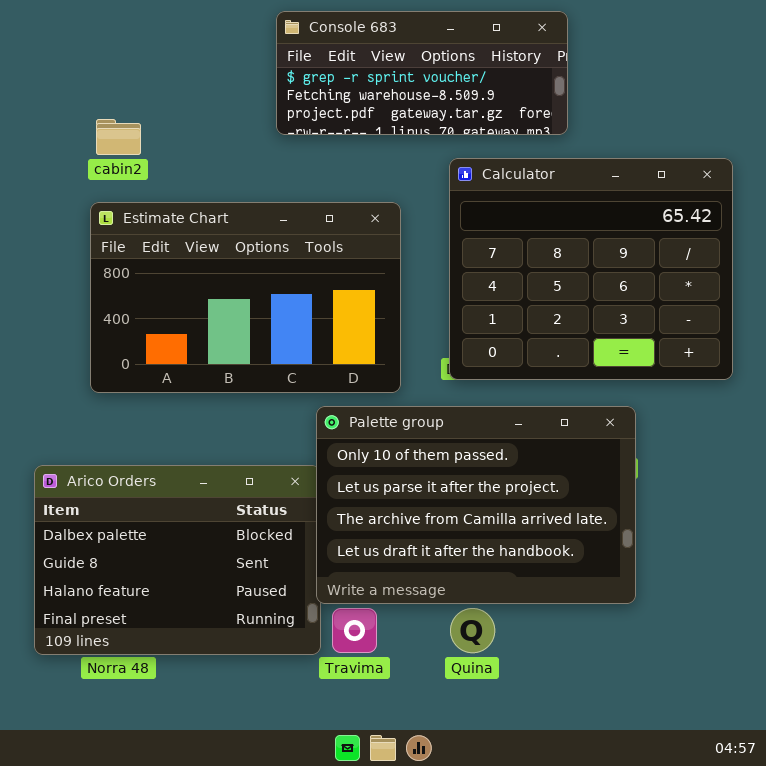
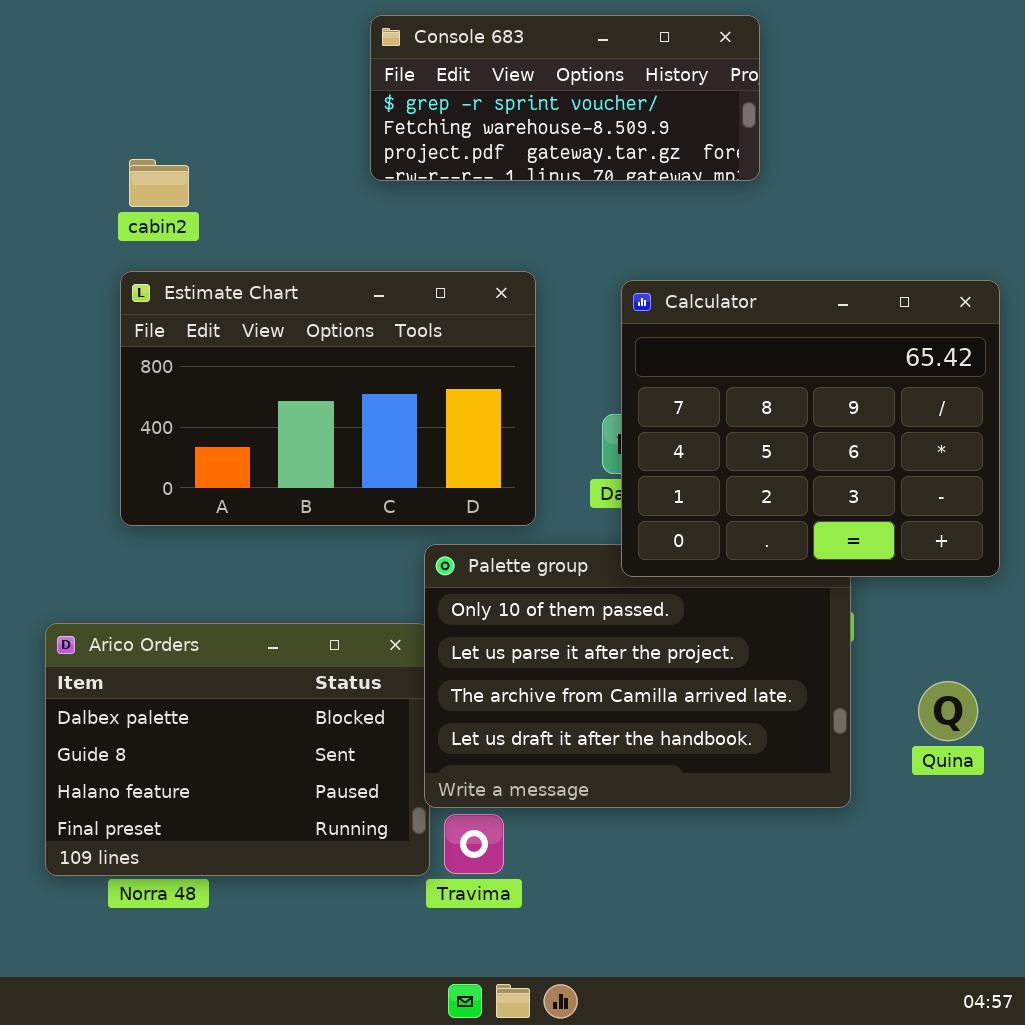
Calculator: [449,158,733,380] -> [621,280,1000,577], moved
Quina: [450,608,495,653] -> [918,681,978,741], moved

